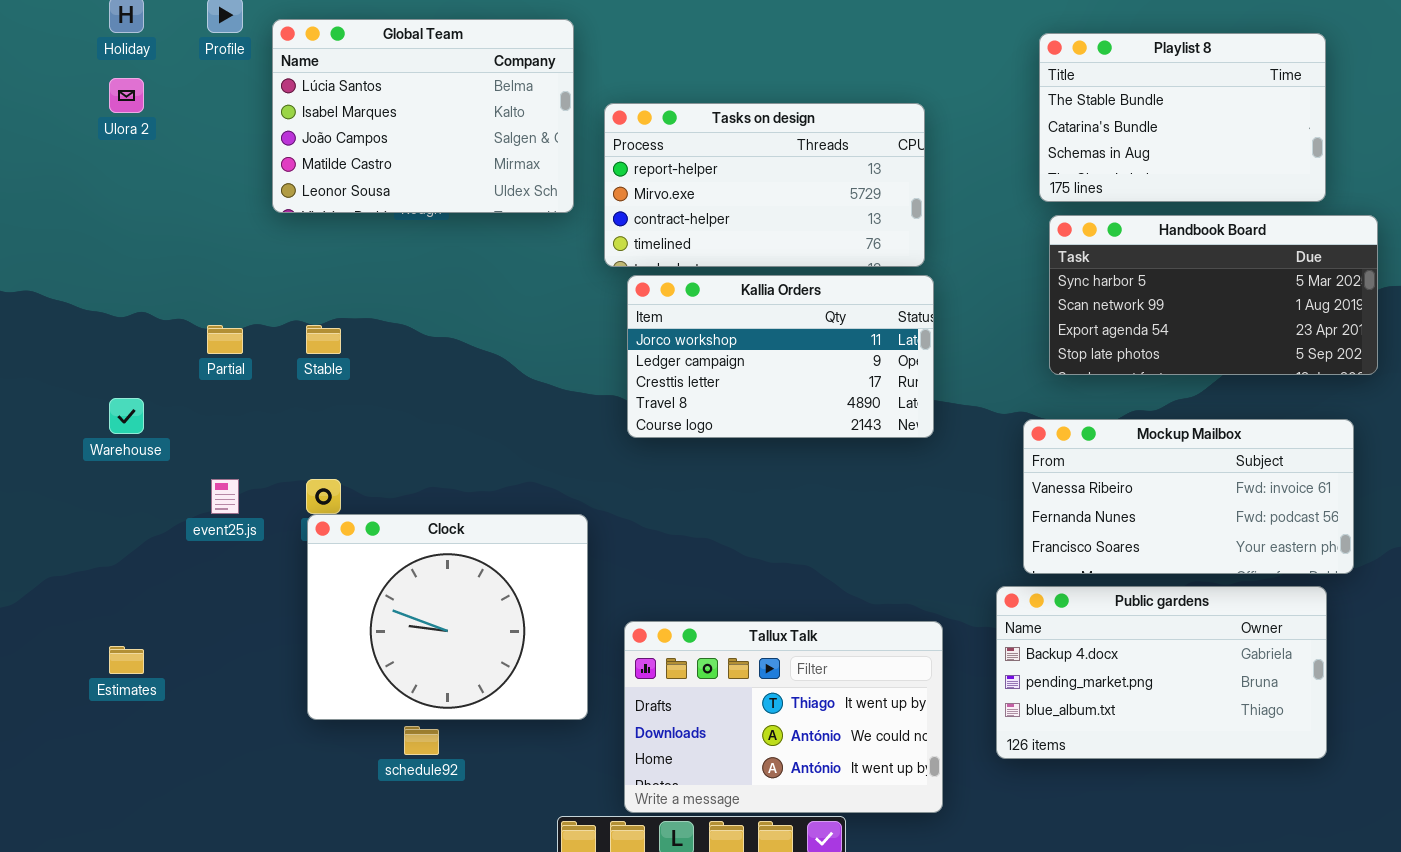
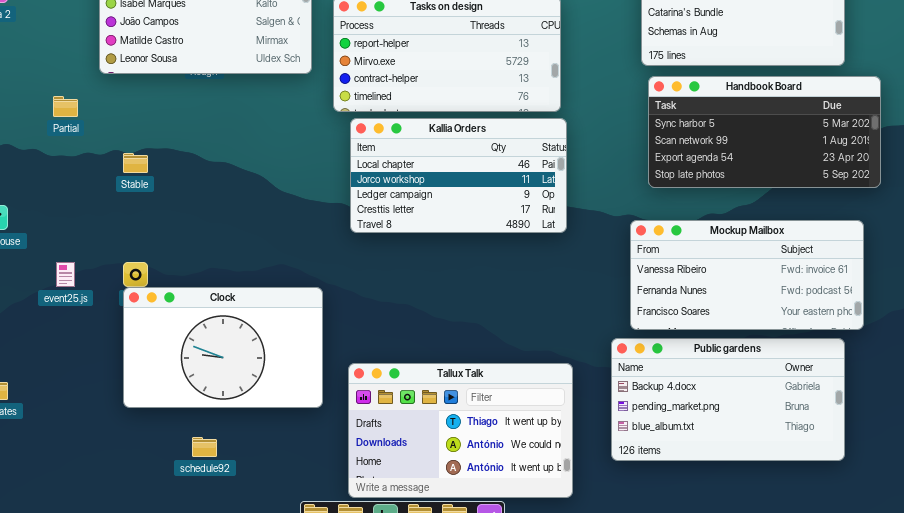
Kallia Orders: [627,275,934,438] -> [350,118,567,233], scrolled up 1 row
Partial: [207,325,243,354] -> [53,96,78,117], moved
Clock: [307,514,588,720] -> [123,287,323,408], resized

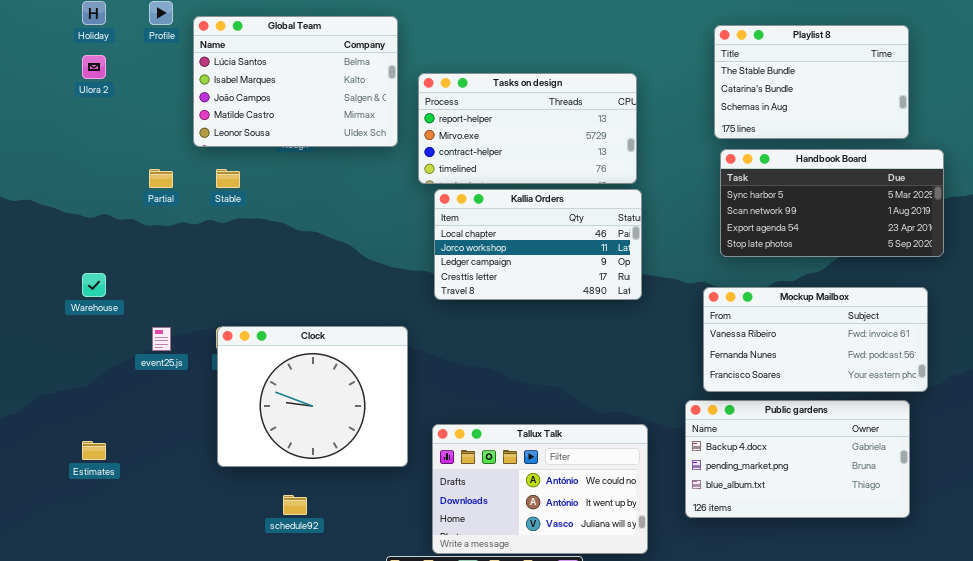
Stable: [123,153,148,173] -> [216,169,240,188], moved
Clock: [123,287,323,408] -> [217,326,408,467], resized
Tallux Talk: [348,363,573,498] -> [432,424,648,554], scrolled down 1 row

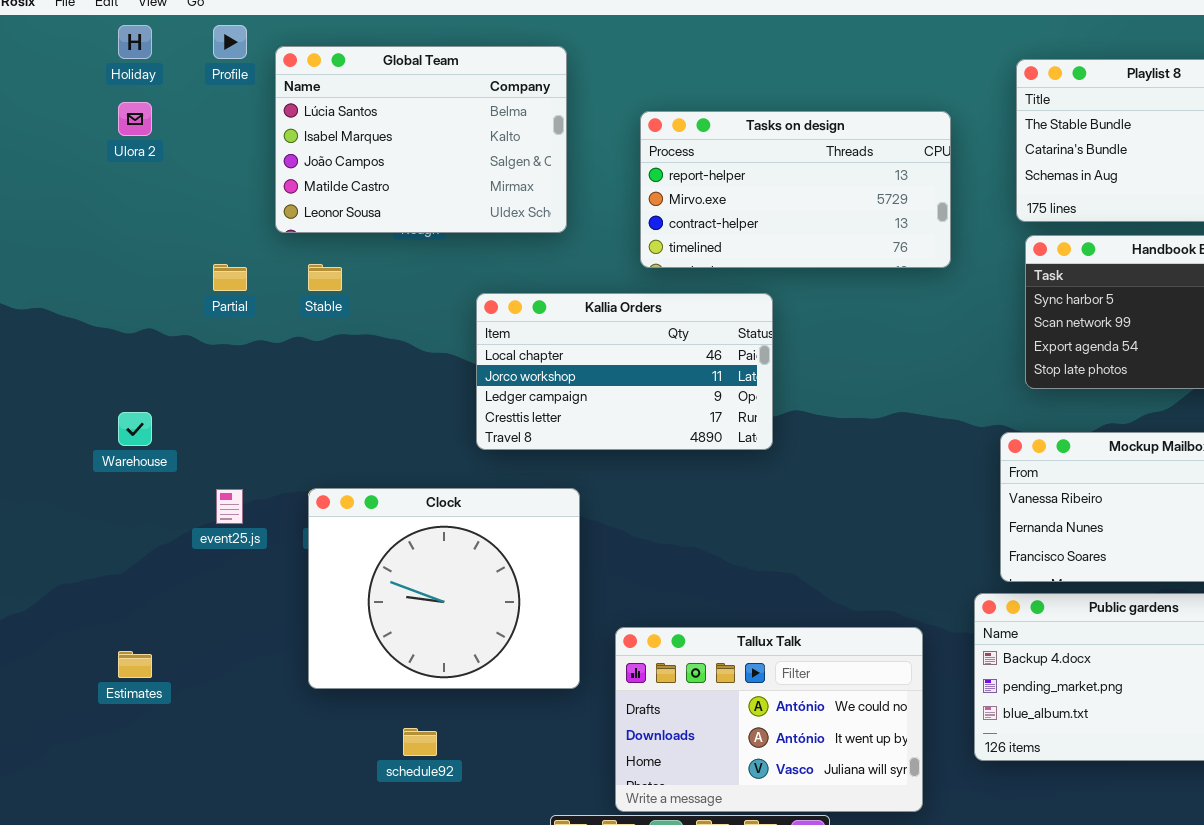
Tasks on design: [418,73,637,184] -> [640,111,951,268], moved
Kallia Orders: [434,189,642,300] -> [476,293,773,450], moved

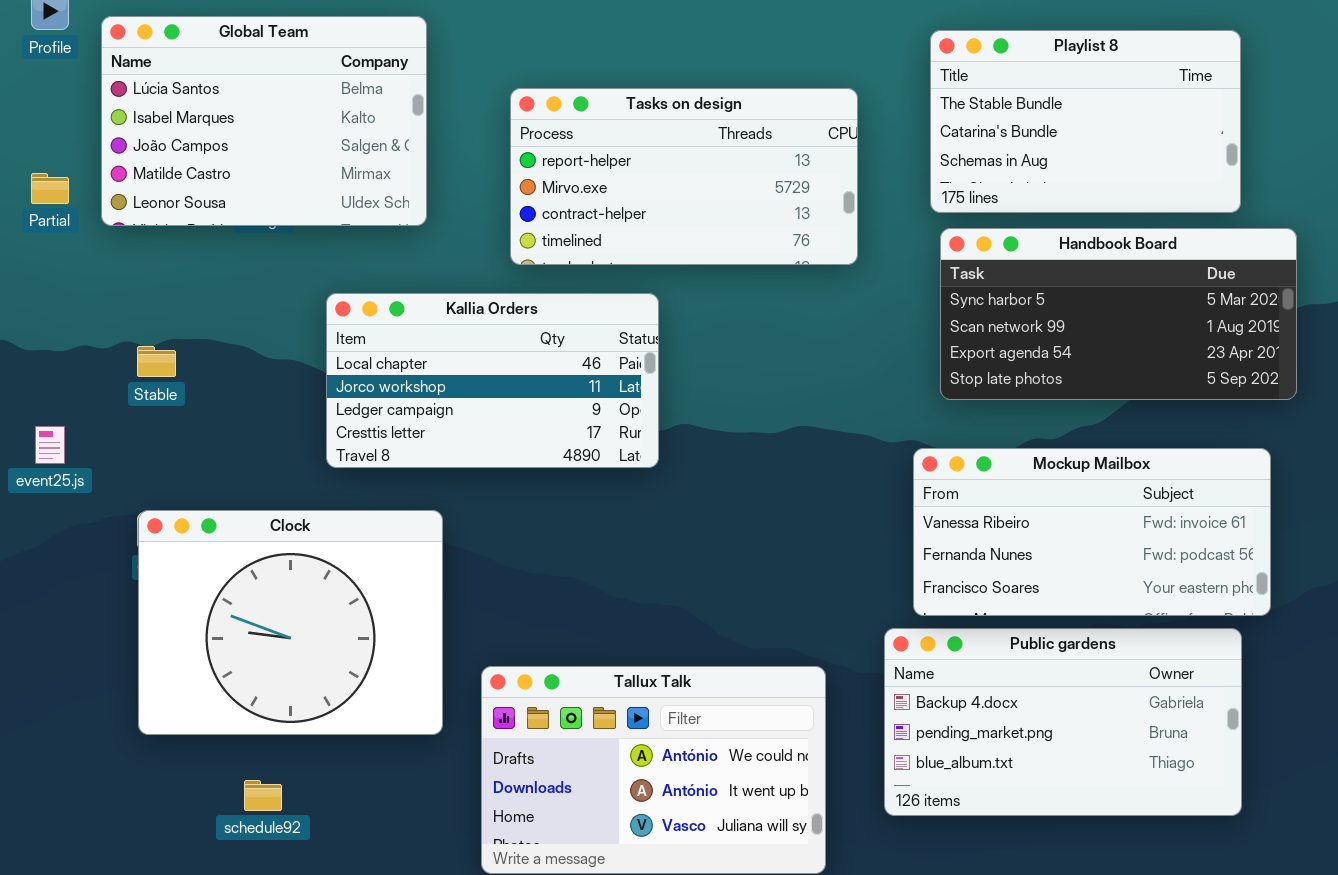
Partial: [213,264,247,291] -> [31,173,69,204], moved
Stable: [308,264,342,291] -> [137,346,176,377], moved
event25.js: [216,489,243,524] -> [35,426,65,464], moved

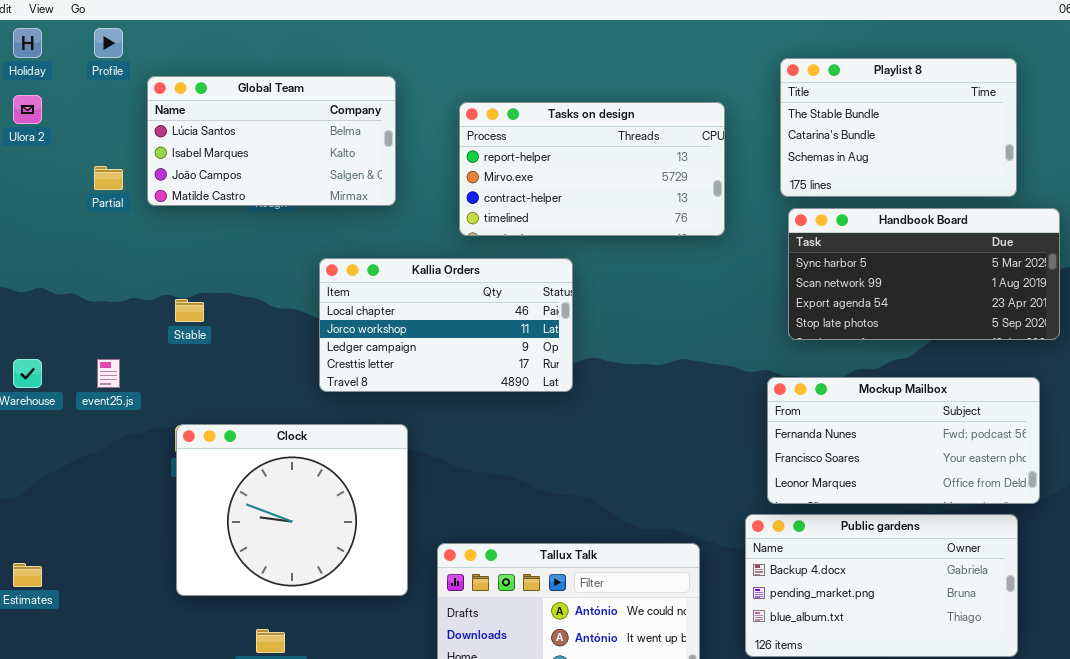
Global Team: [101,16,427,226] -> [147,76,396,206], resized
Mockup Mailbox: [913,448,1271,616] -> [767,377,1040,504], scrolled down 1 row

